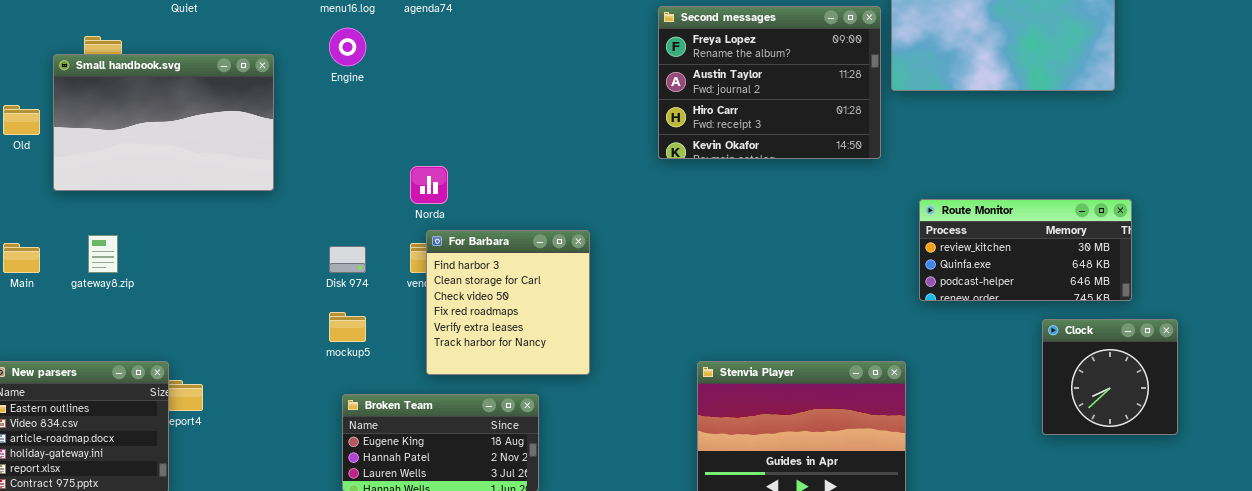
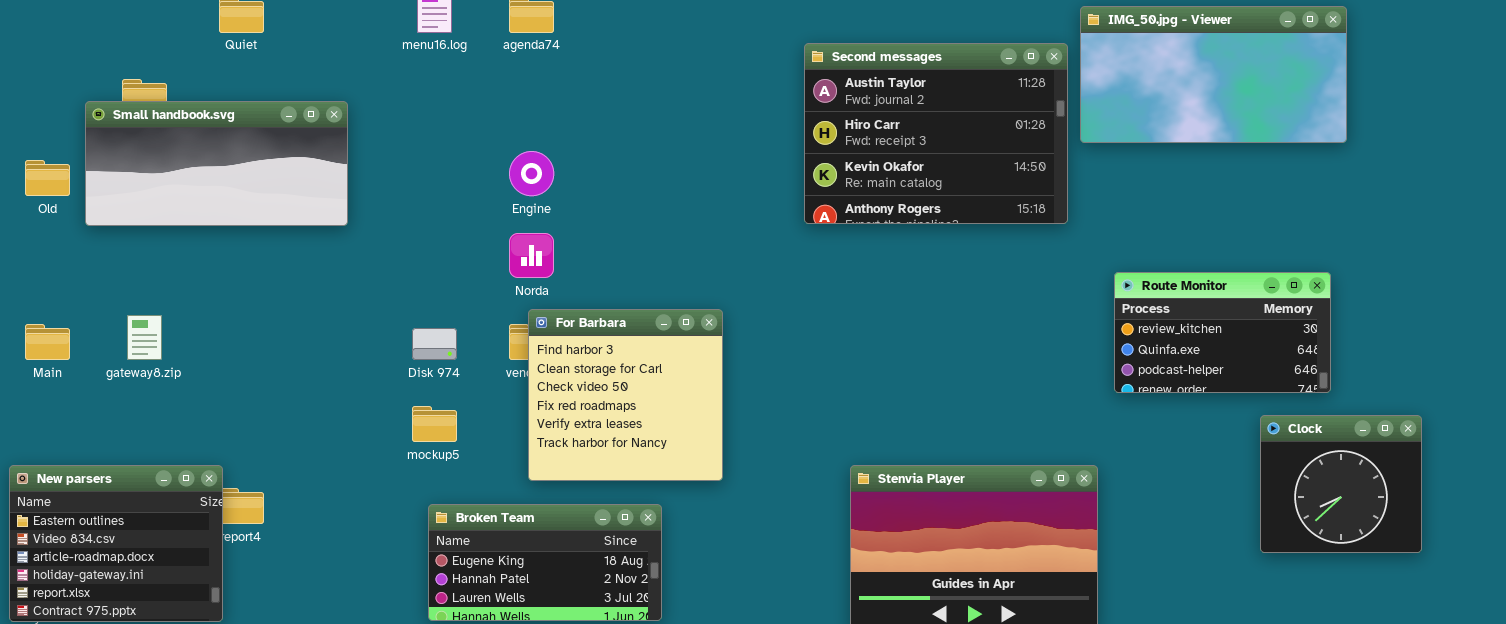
Second messages: [658,6,881,159] -> [804,43,1068,224], scrolled down 1 row
Engine: [329,28,366,66] -> [509,151,554,196], moved
Small handbook.svg: [53,54,274,191] -> [85,101,348,226], resized
Route Monitor: [919,199,1132,301] -> [1114,272,1331,393], resized

